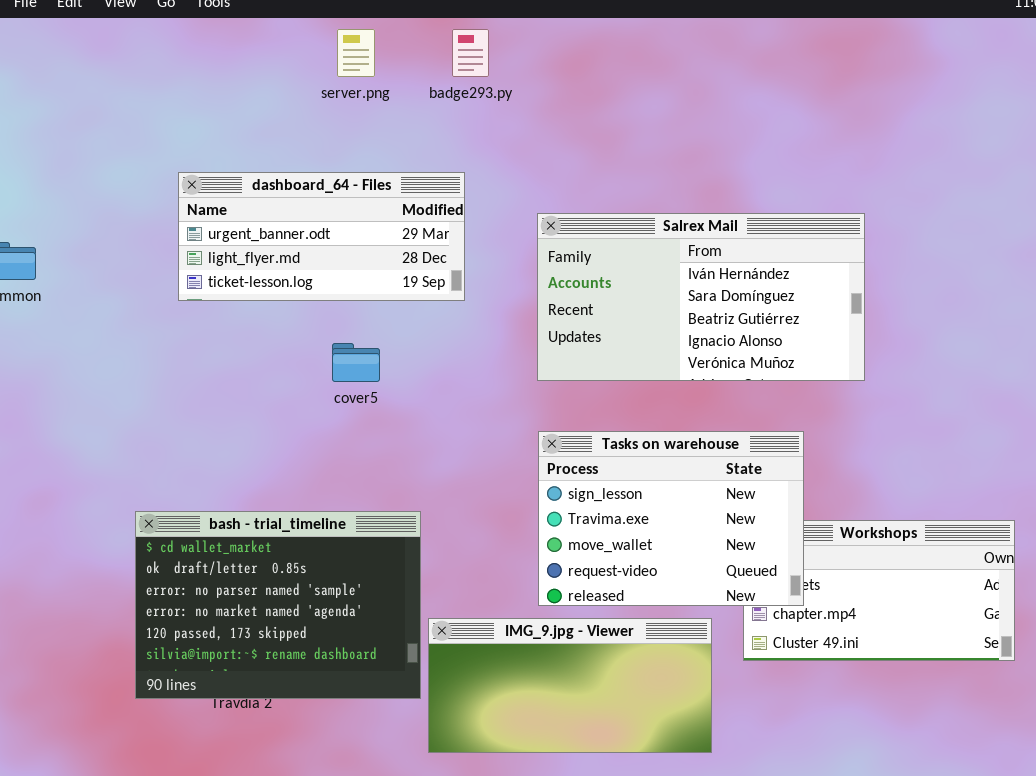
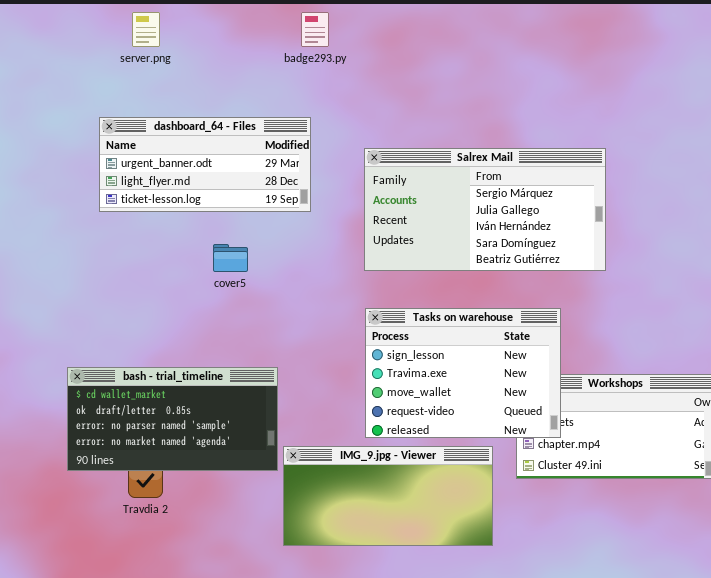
server.png: [337,29,375,77] -> [132,12,160,47], moved
Salrex Mail: [537,213,865,381] -> [364,148,606,271], scrolled up 2 rows
bash - trial_timeline: [135,511,421,699] -> [67,367,278,471], resized

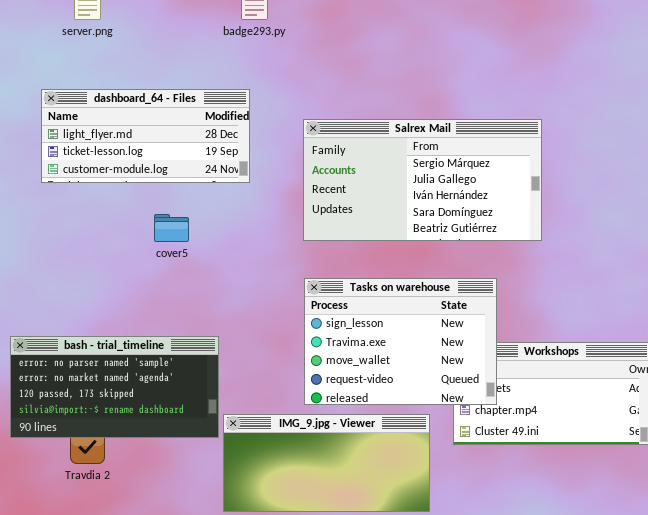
dashboard_64 - Files: [99,117,311,212] -> [41,89,250,183], scrolled down 1 row
bash - trial_timeline: [67,367,278,471] -> [10,336,219,438], scrolled down 2 rows

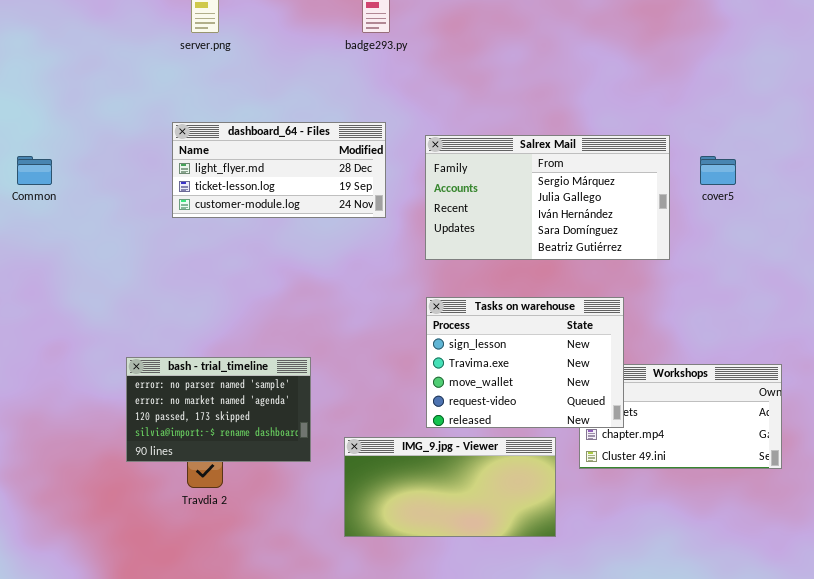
dashboard_64 - Files: [41,89,250,183] -> [172,122,386,218], moved
cover5: [154,214,189,242] -> [700,156,736,185], moved
bash - trial_timeline: [10,336,219,438] -> [126,357,311,462], resized

